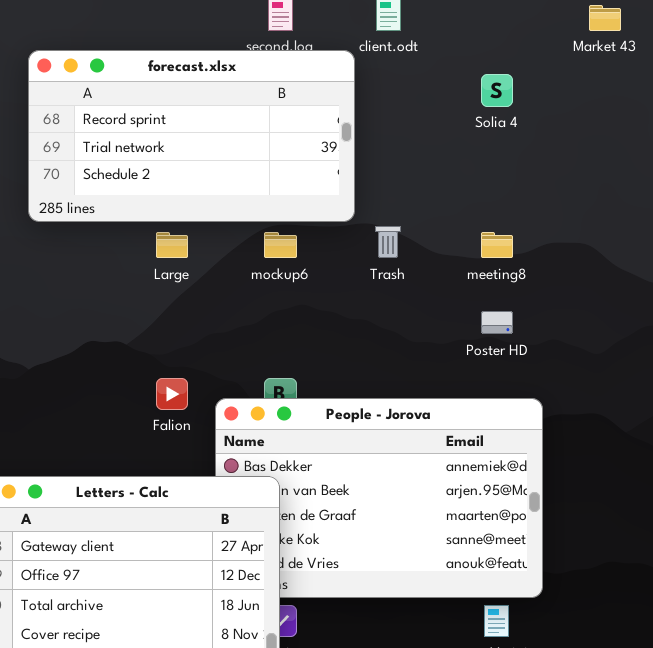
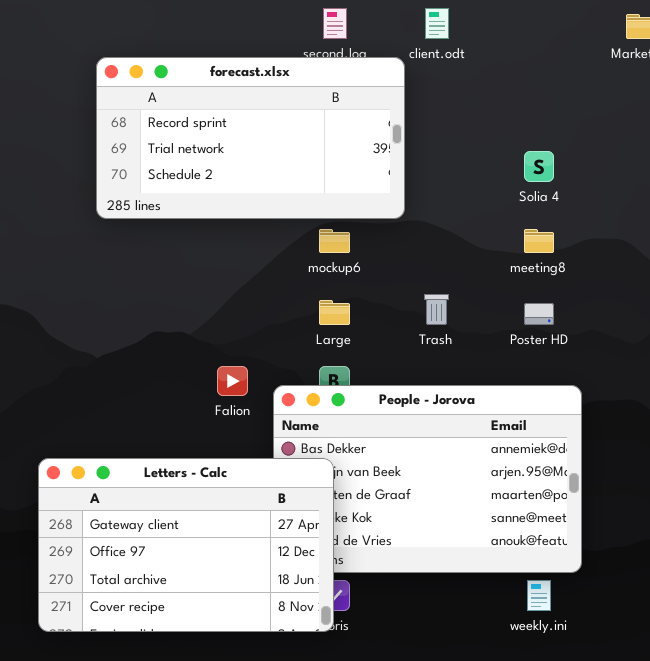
Solia 4: [481,74,513,107] -> [524,151,554,182], moved
Trash: [375,226,401,258] -> [424,294,449,325], moved
Large: [156,232,188,258] -> [319,300,350,325], moved

